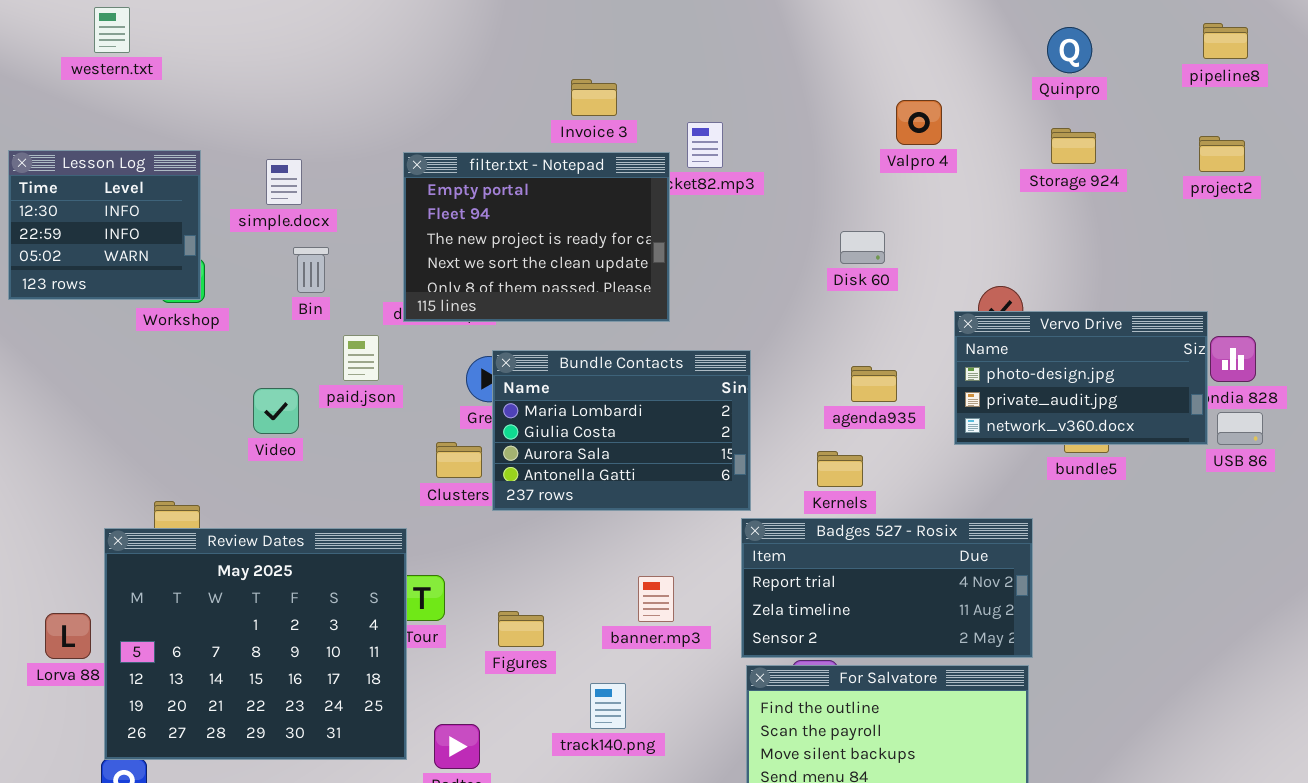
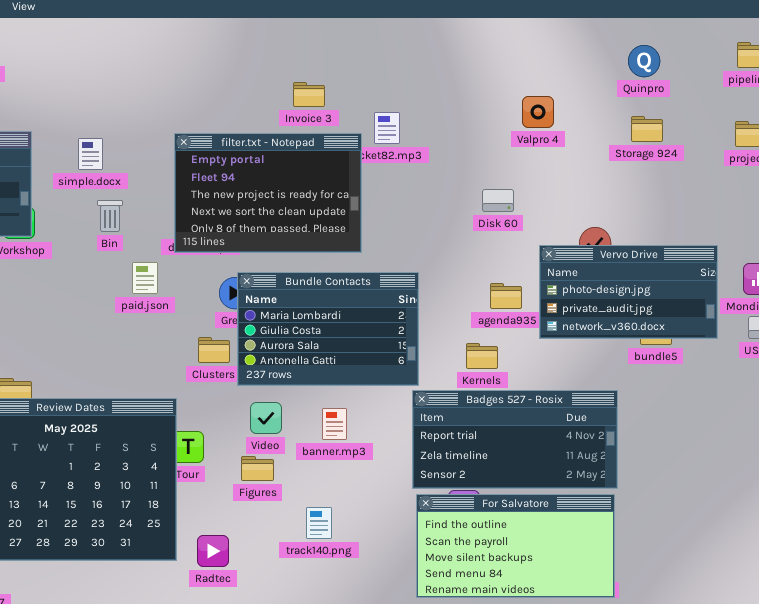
Vervo Drive: [954,311,1208,445] -> [539,245,718,339], moved
Video: [253,388,299,434] -> [250,402,282,434], moved
banner.mp3: [638,576,674,622] -> [322,408,347,440], moved

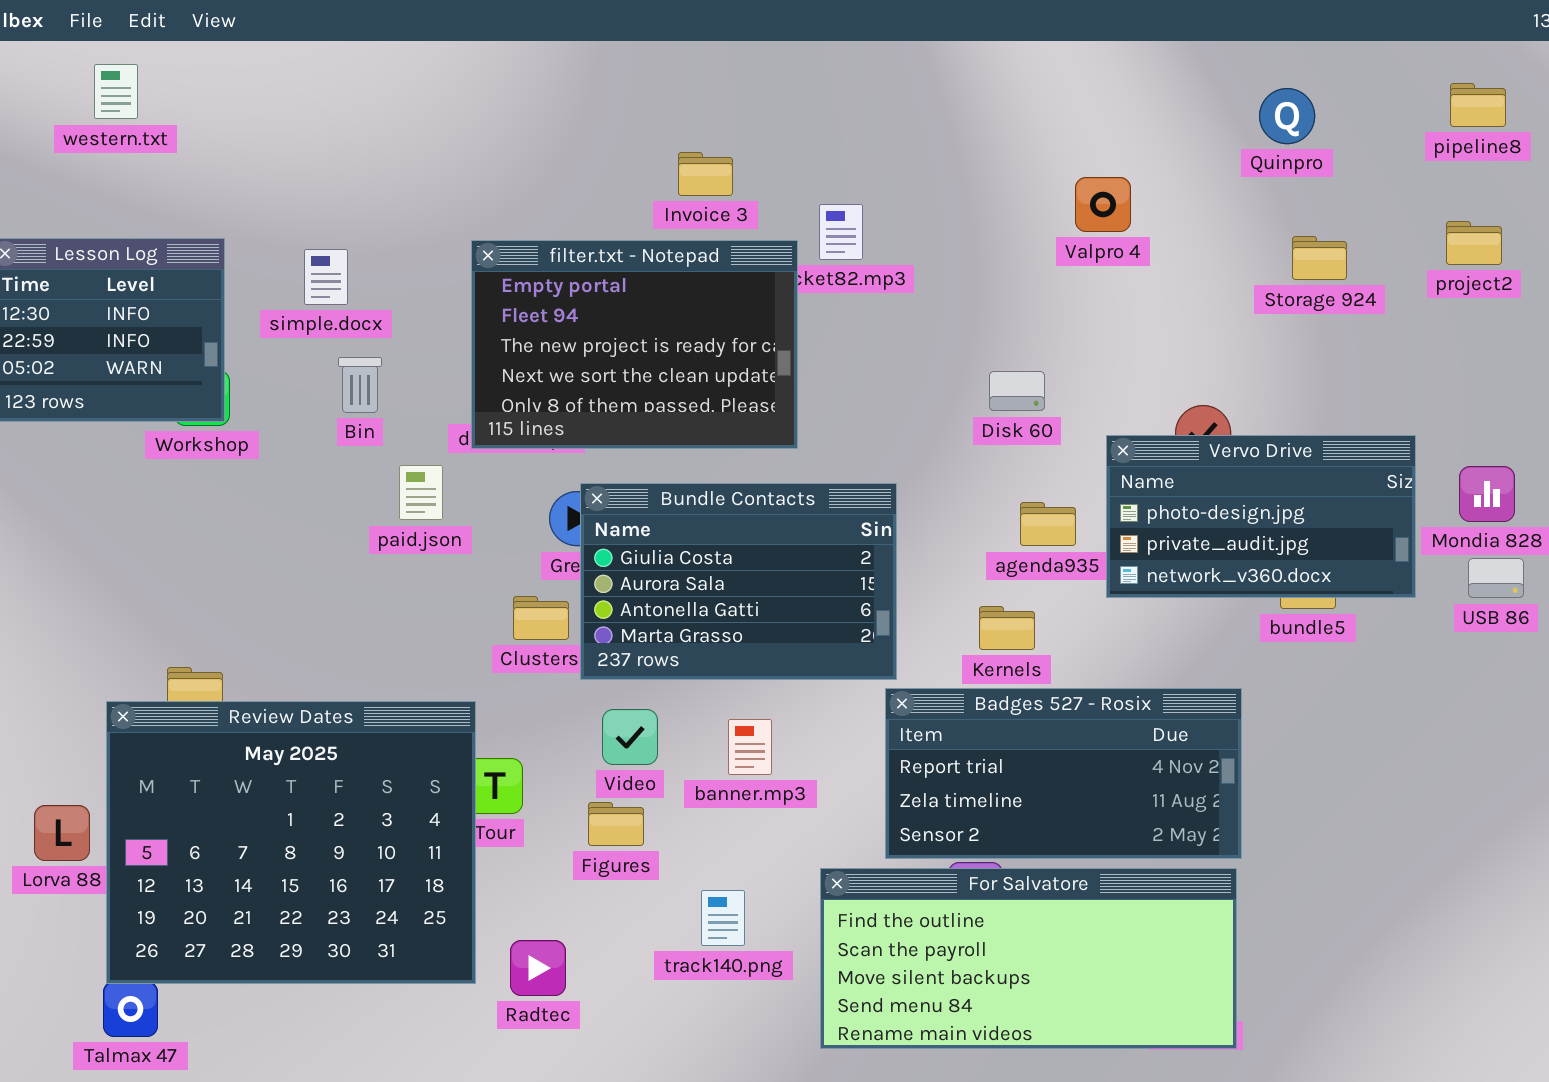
Storage 924: [631,116,663,142] -> [1292,236,1347,280], moved
Disk 60: [482,189,514,212] -> [989,371,1045,411], moved
Bundle Contacts: [237,272,419,386] -> [580,483,897,680], scrolled down 1 row
For Salvatore: [416,494,615,598] -> [820,868,1237,1049], resized

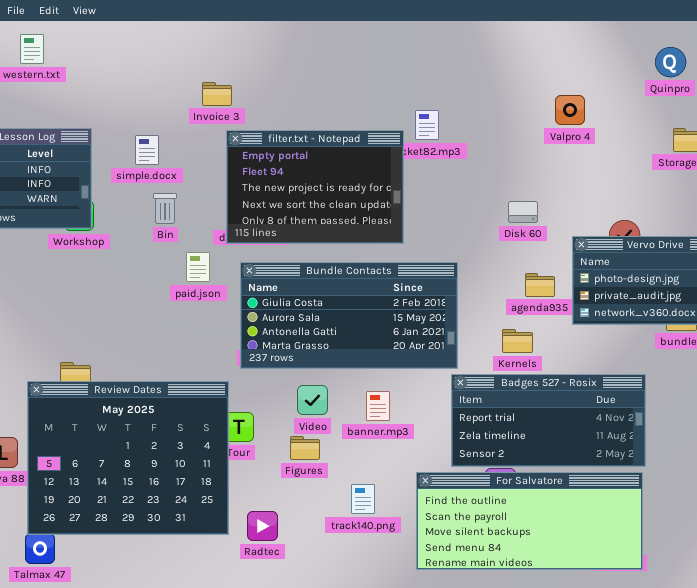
Invoice 3: [678,152,733,196] -> [202,82,232,106], moved
Bundle Contacts: [580,483,897,680] -> [240,262,458,369], resized

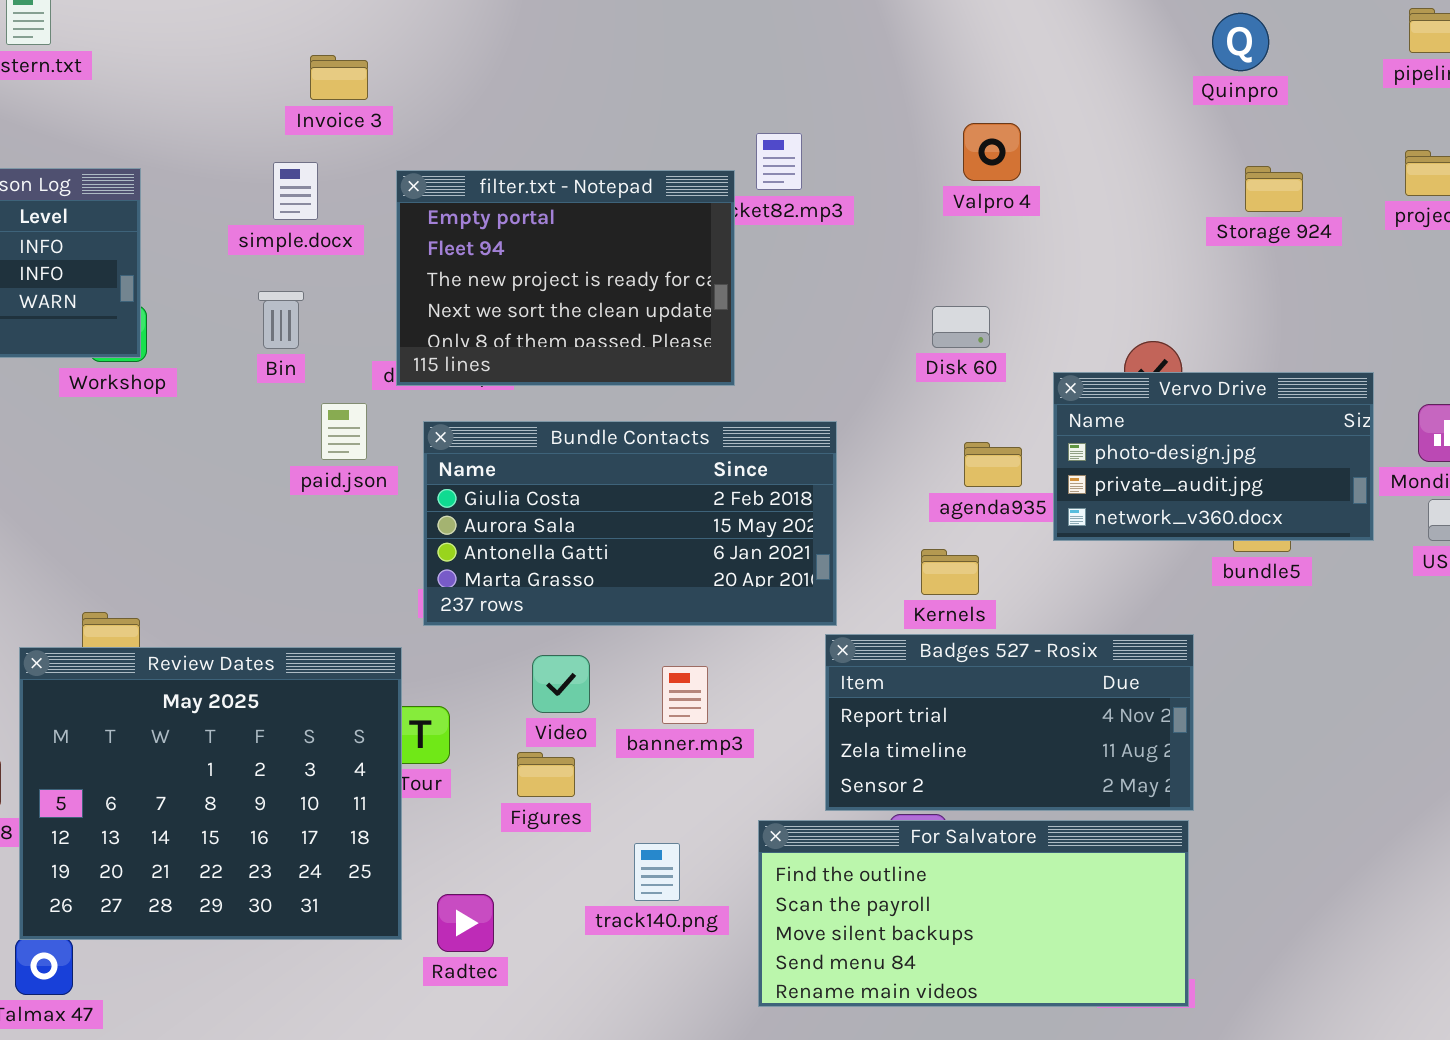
Invoice 3: [202,82,232,106] -> [310,55,368,100], moved
Valpro 4: [555,95,585,125] -> [963,123,1021,181], moved
simple.docx: [135,135,159,165] -> [273,162,318,220], moved

